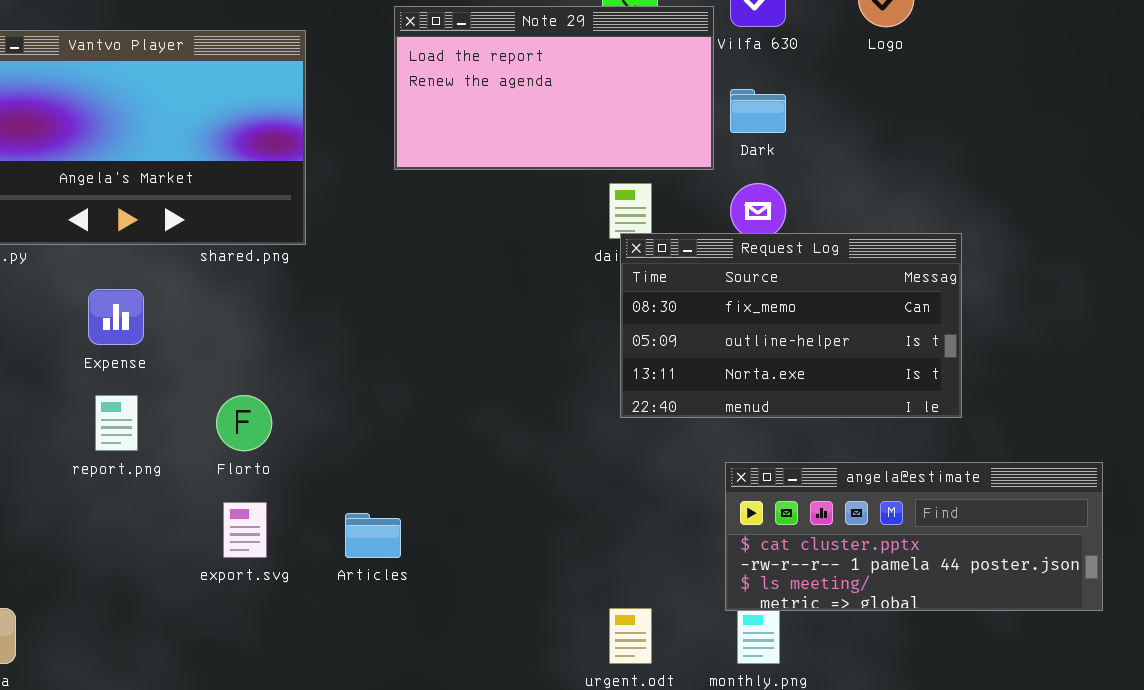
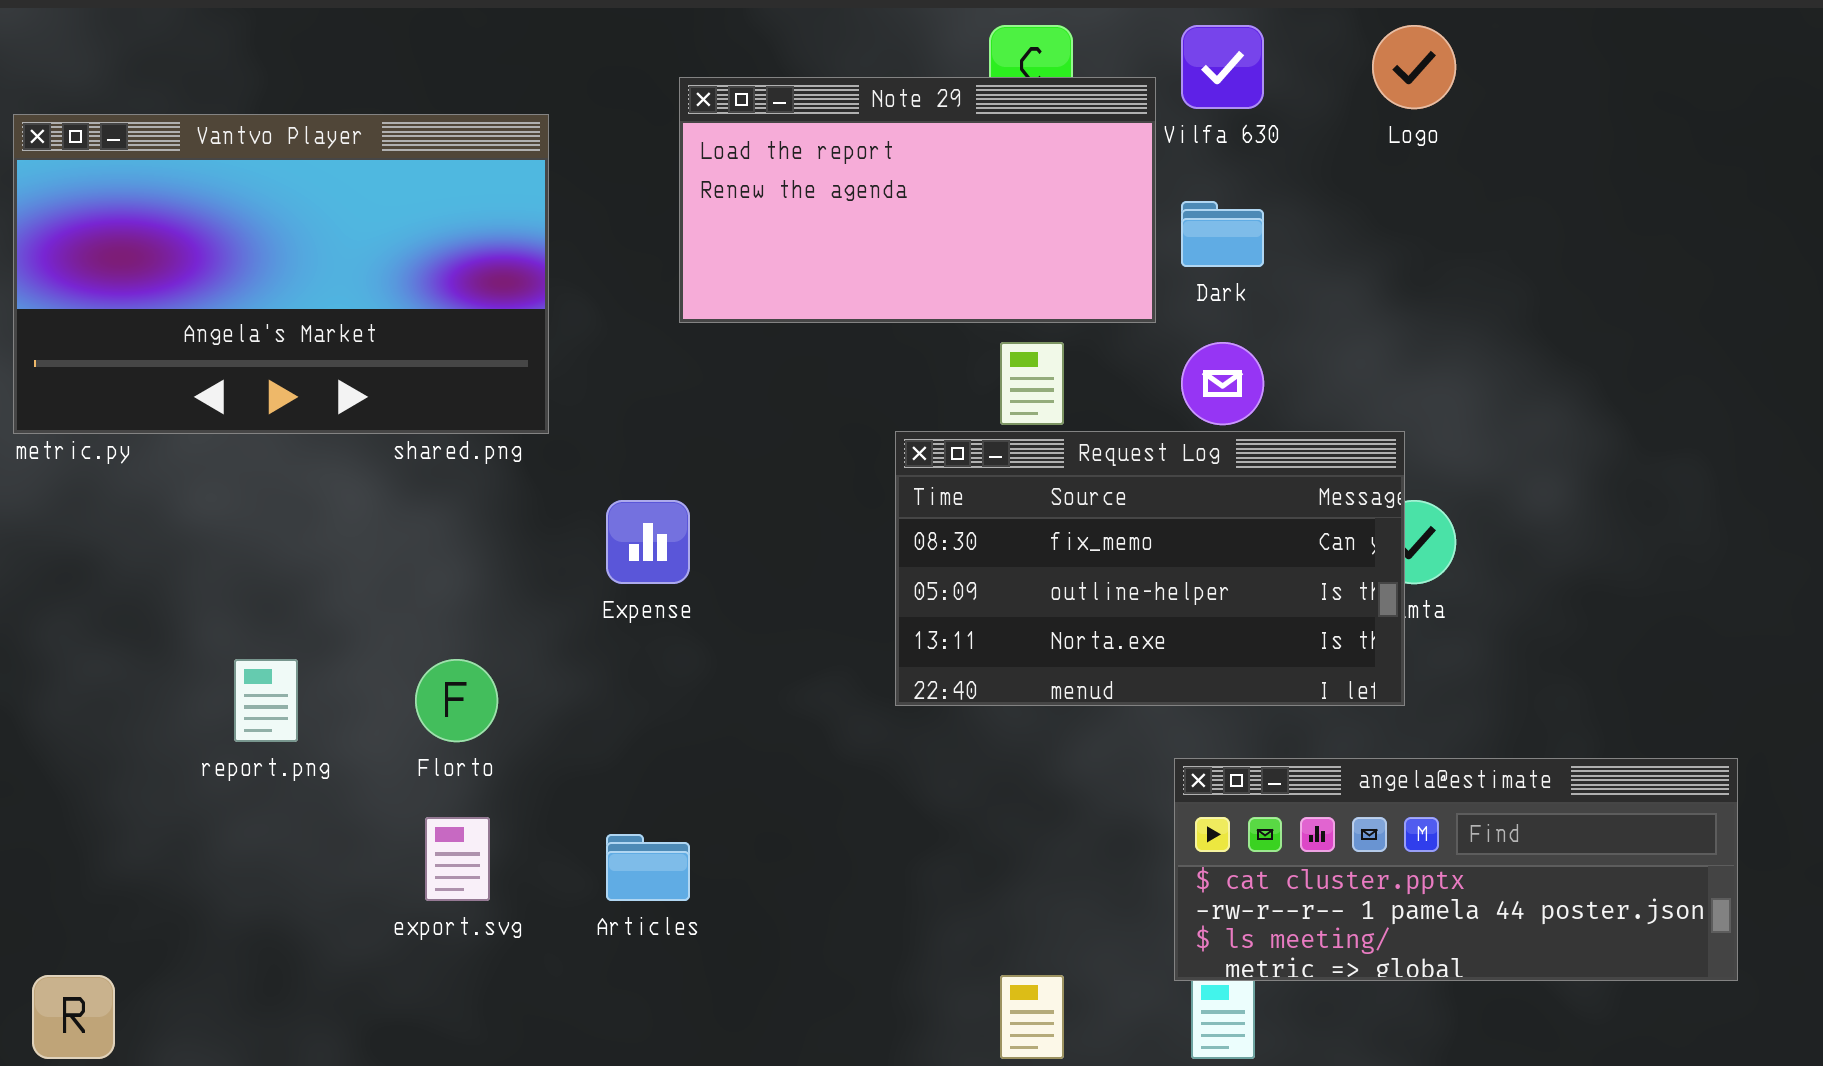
Request Log: [620,233,962,418] -> [895,431,1405,706], moved
Expense: [88,289,144,345] -> [606,500,690,584], moved

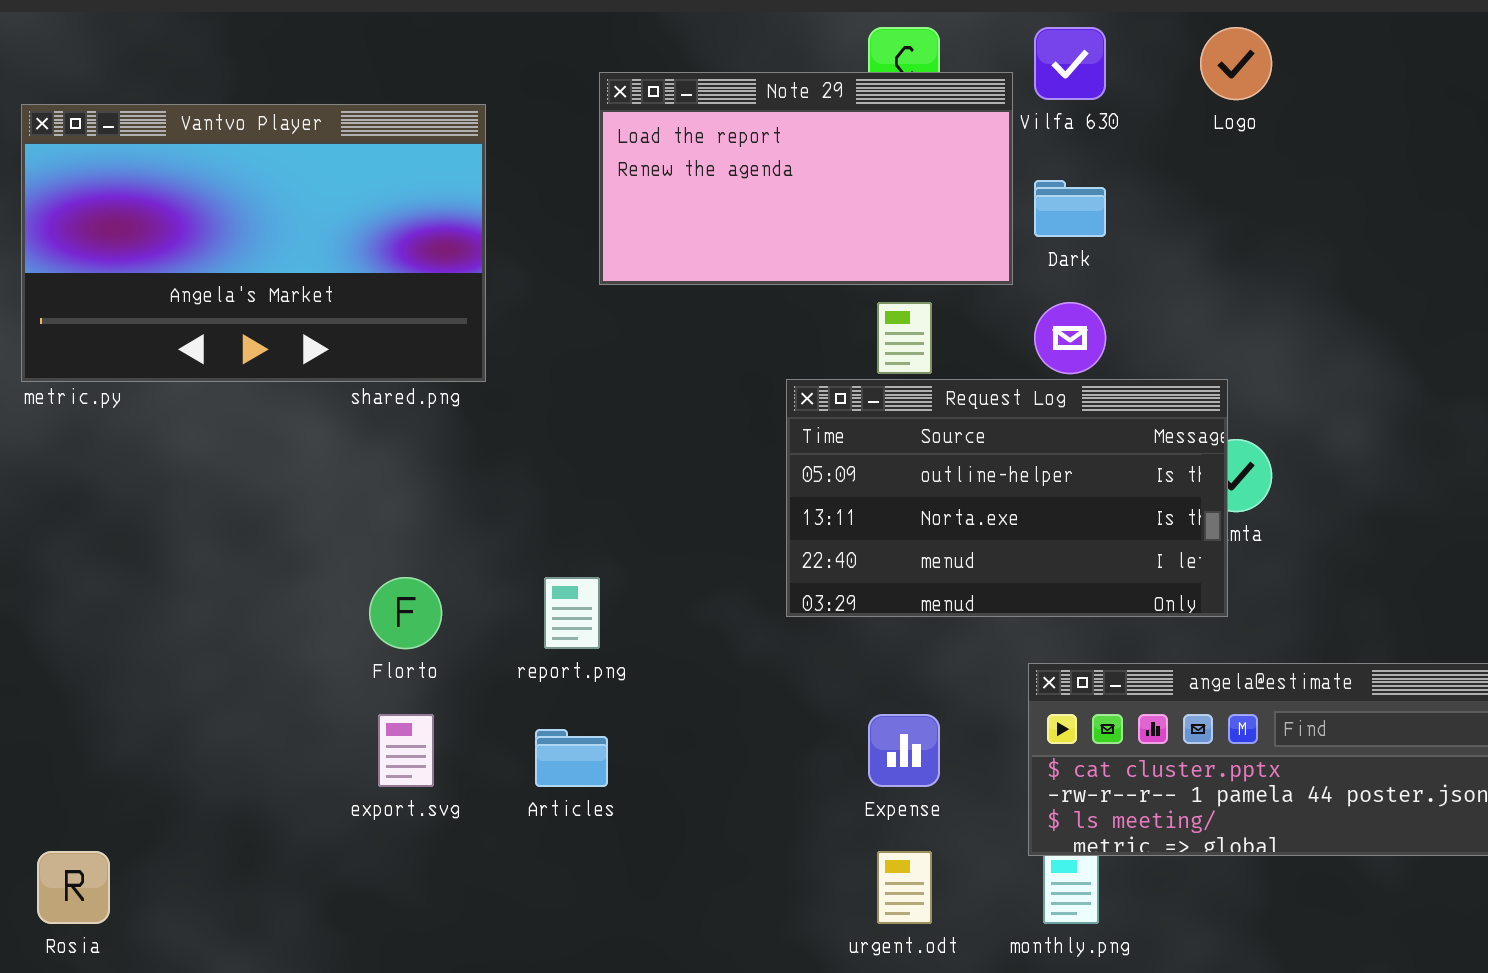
Request Log: [895,431,1405,706] -> [786,379,1228,617], scrolled down 1 row
Expense: [606,500,690,584] -> [868,714,940,787], moved
report.png: [234,659,298,742] -> [544,577,600,649], moved

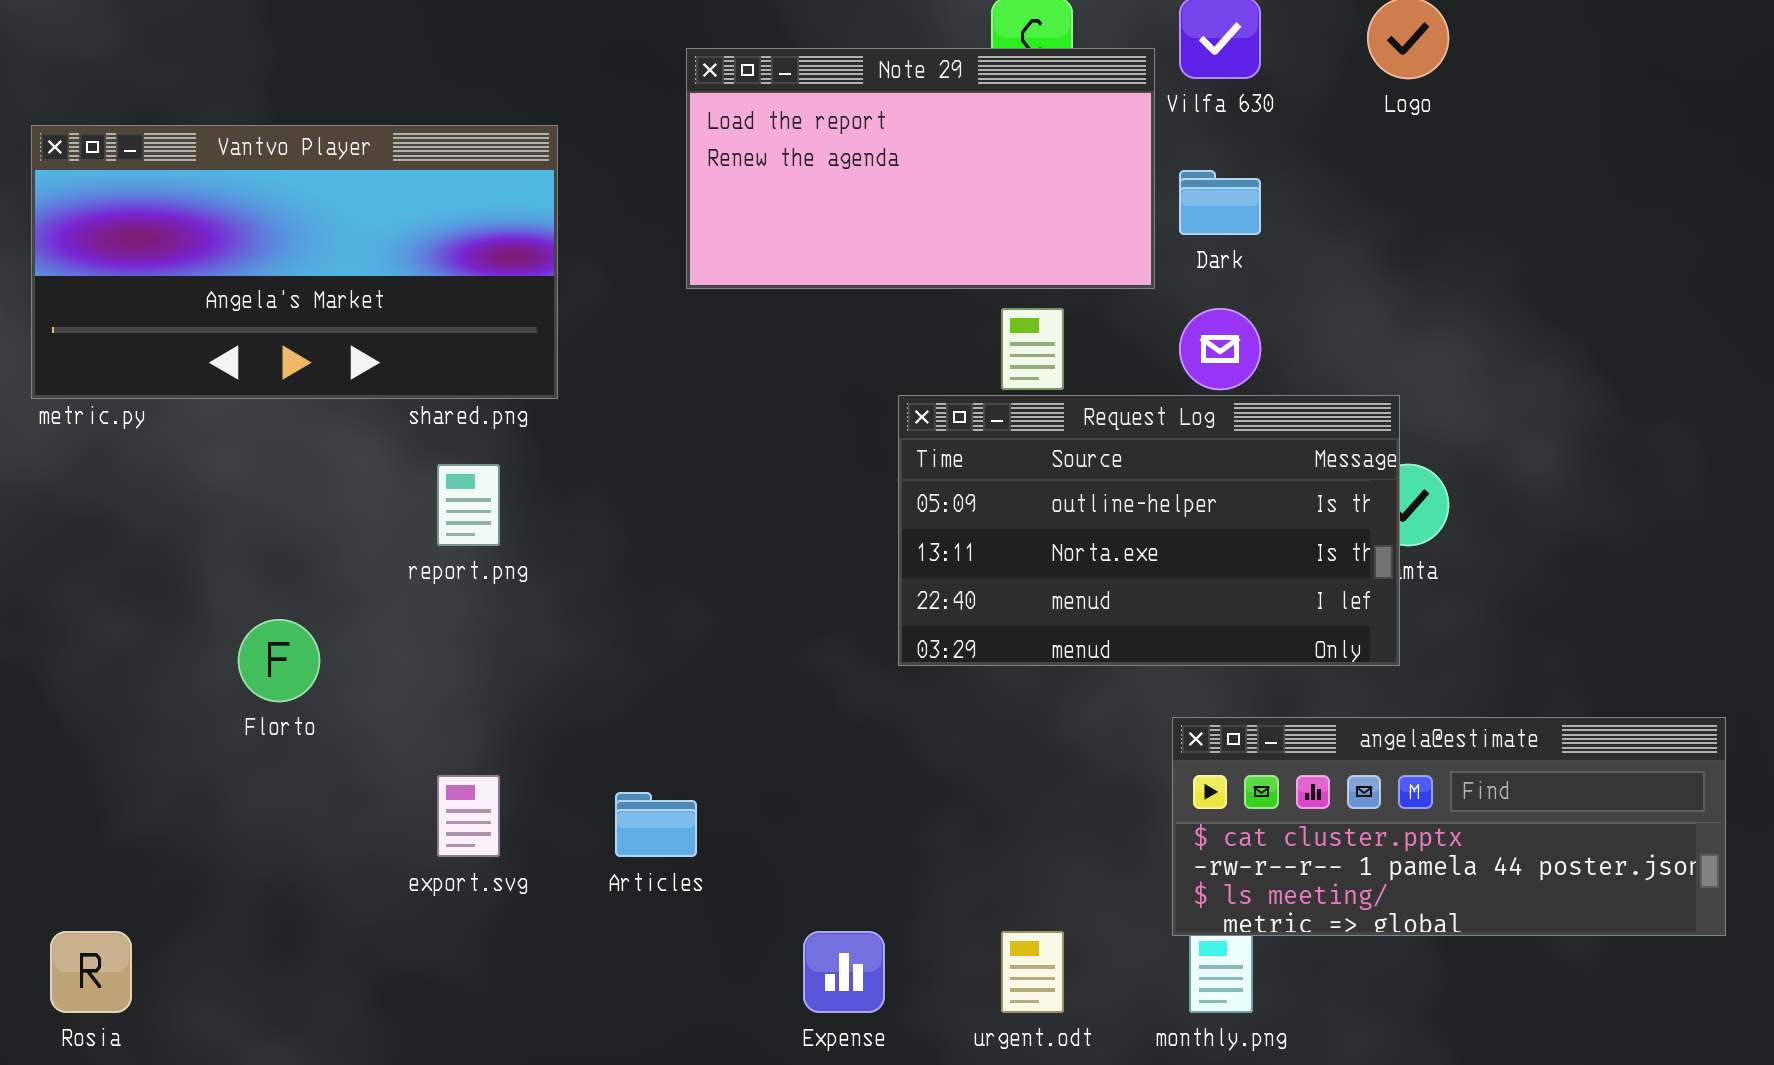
Vantvo Player: [21,104,486,382] -> [31,125,558,399], resized
Florto: [369,577,442,649] -> [238,619,320,702], moved
report.png: [544,577,600,649] -> [437,464,500,546], moved
Expense: [868,714,940,787] -> [803,931,885,1013], moved

